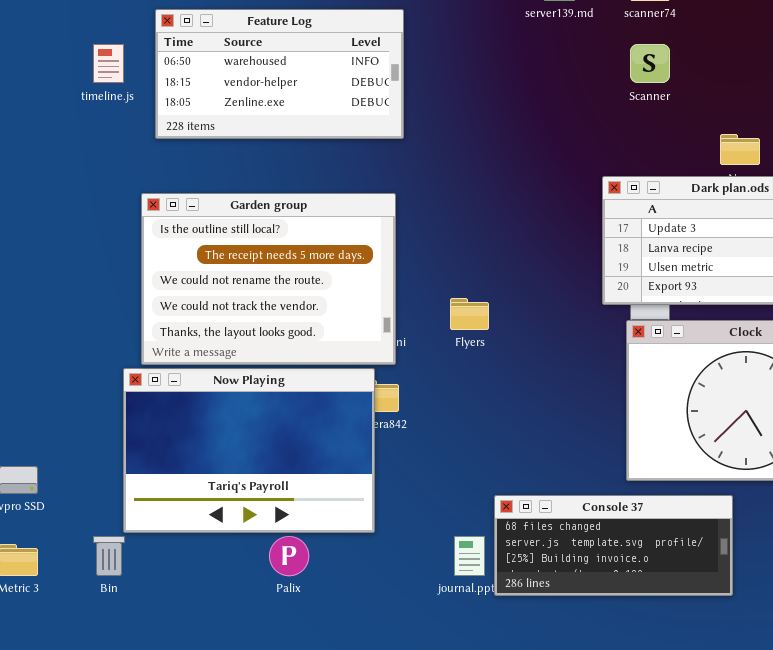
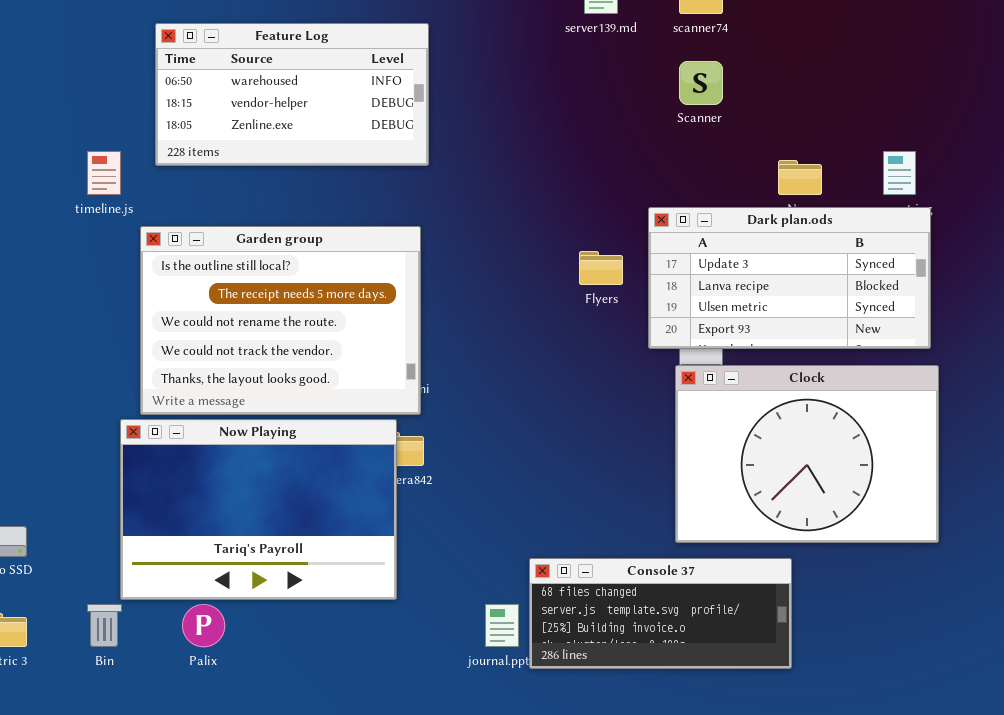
timeline.js: [93,44,124,83] -> [87,151,121,195], moved
Flyers: [450,298,489,330] -> [579,251,623,285], moved
Palix: [269,536,309,576] -> [182,604,225,647], moved

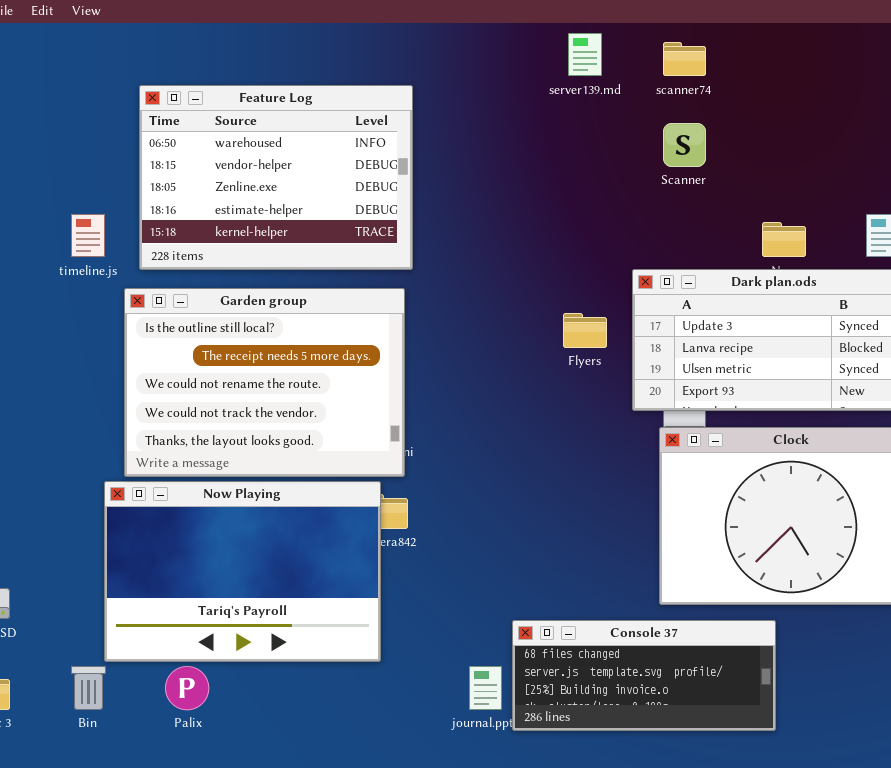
Feature Log: [155,23,429,166] -> [139,85,413,270], resized

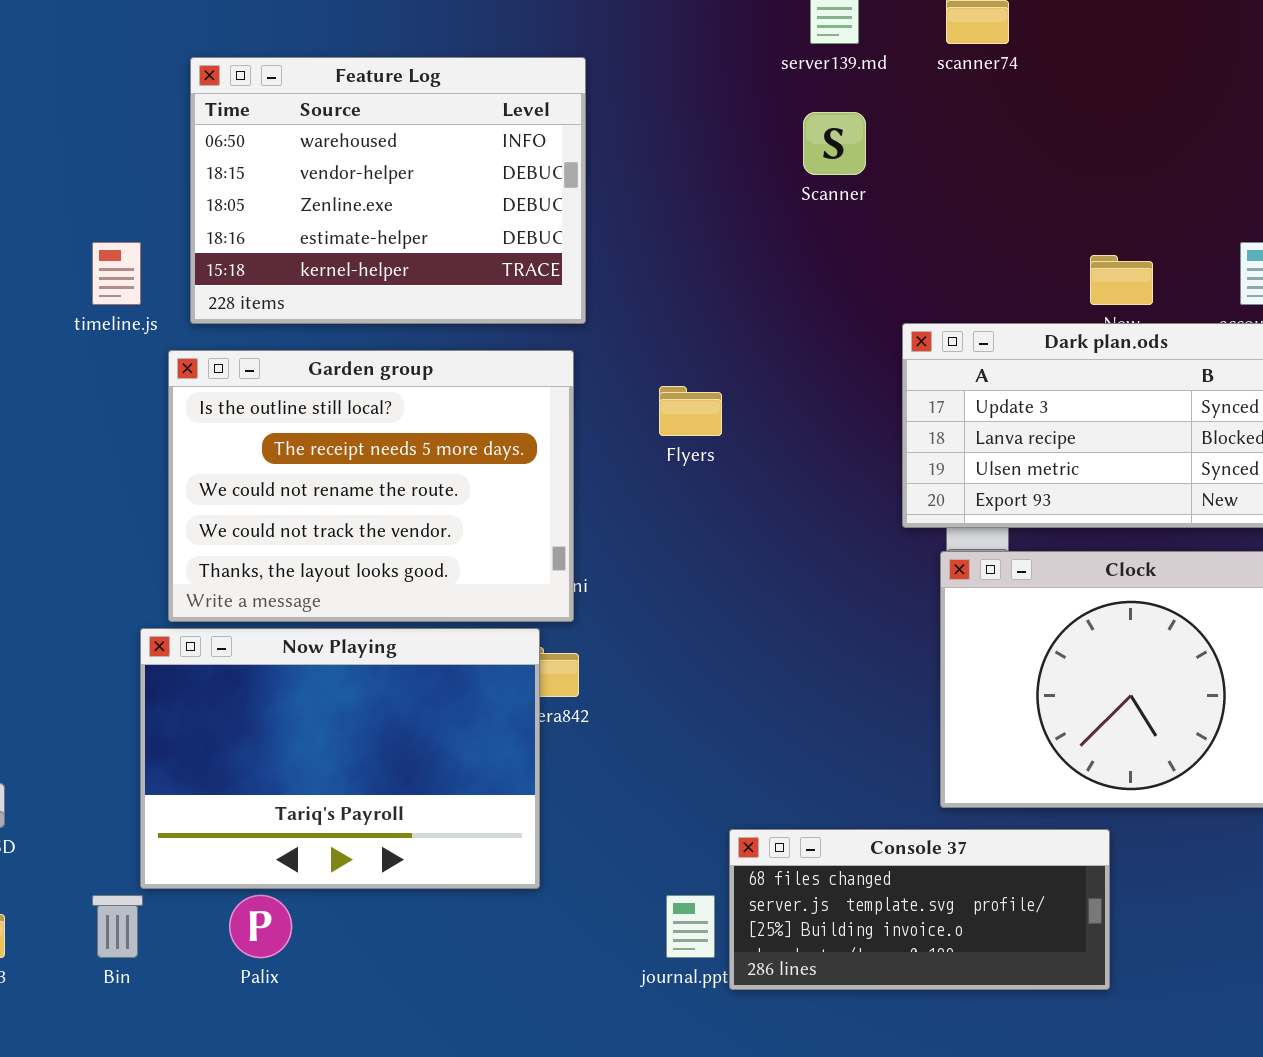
Scanner: [663,123,706,167] -> [803,112,866,175], moved
Flyers: [563,313,607,348] -> [659,386,722,436], moved

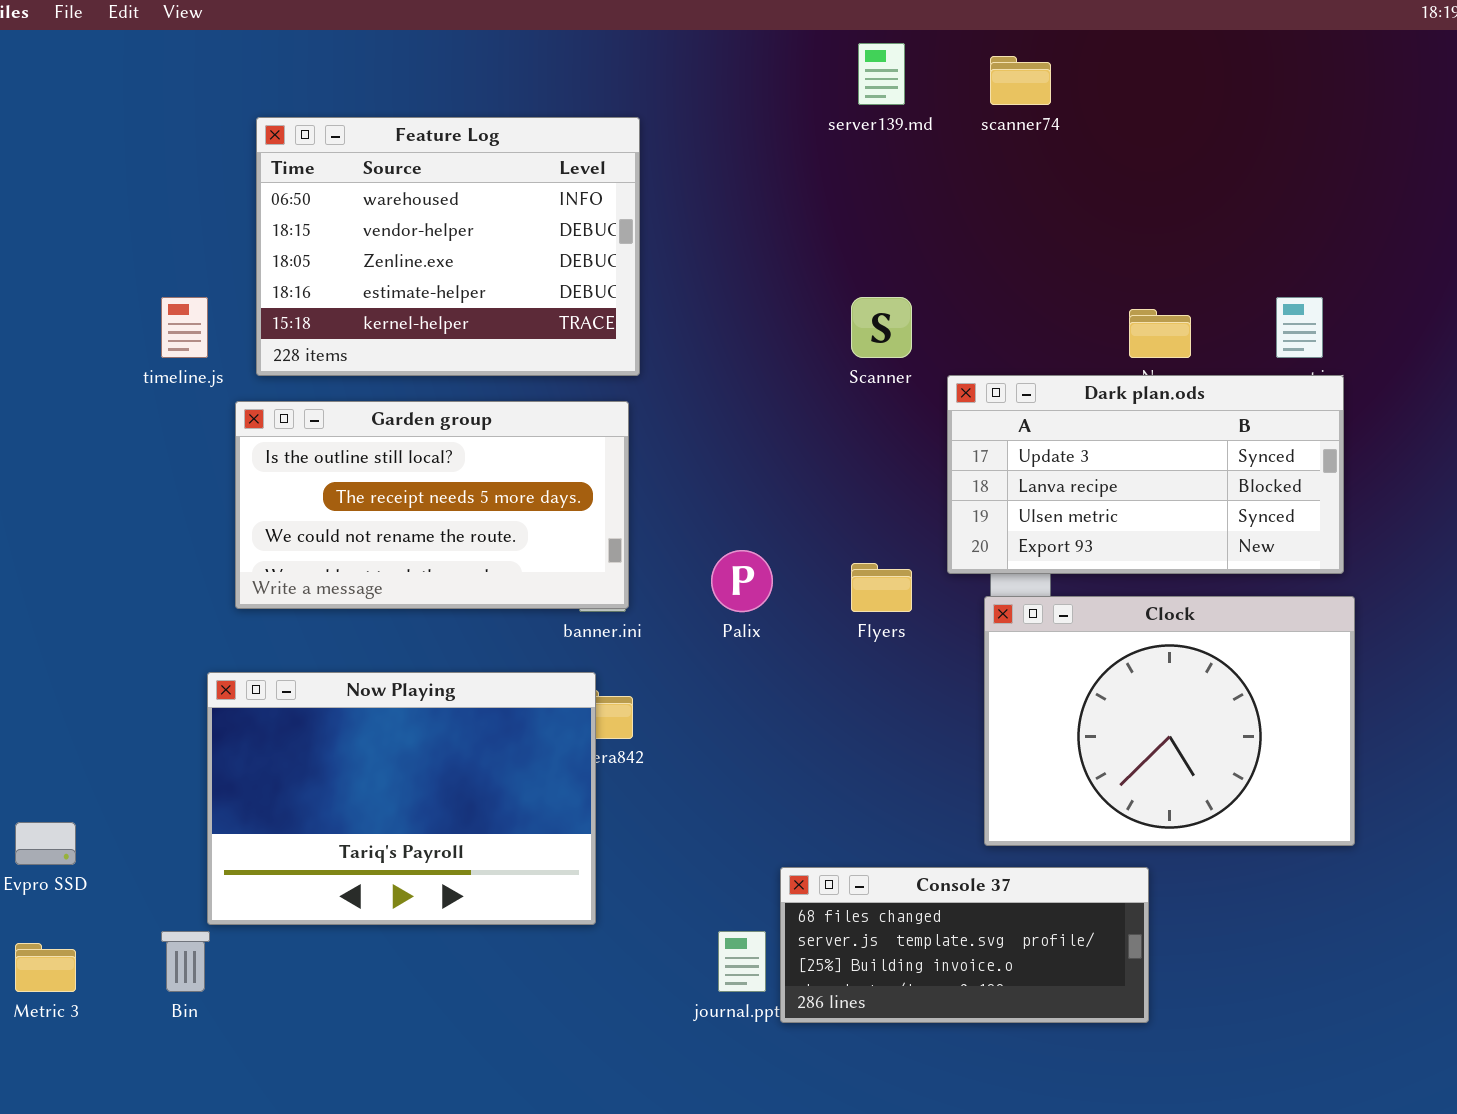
Scanner: [803,112,866,175] -> [851,297,912,358], moved
Garden group: [168,350,574,622] -> [235,401,629,609], resized
Flyers: [659,386,722,436] -> [851,563,912,612], moved
Palix: [229,895,292,958] -> [711,550,773,612], moved

